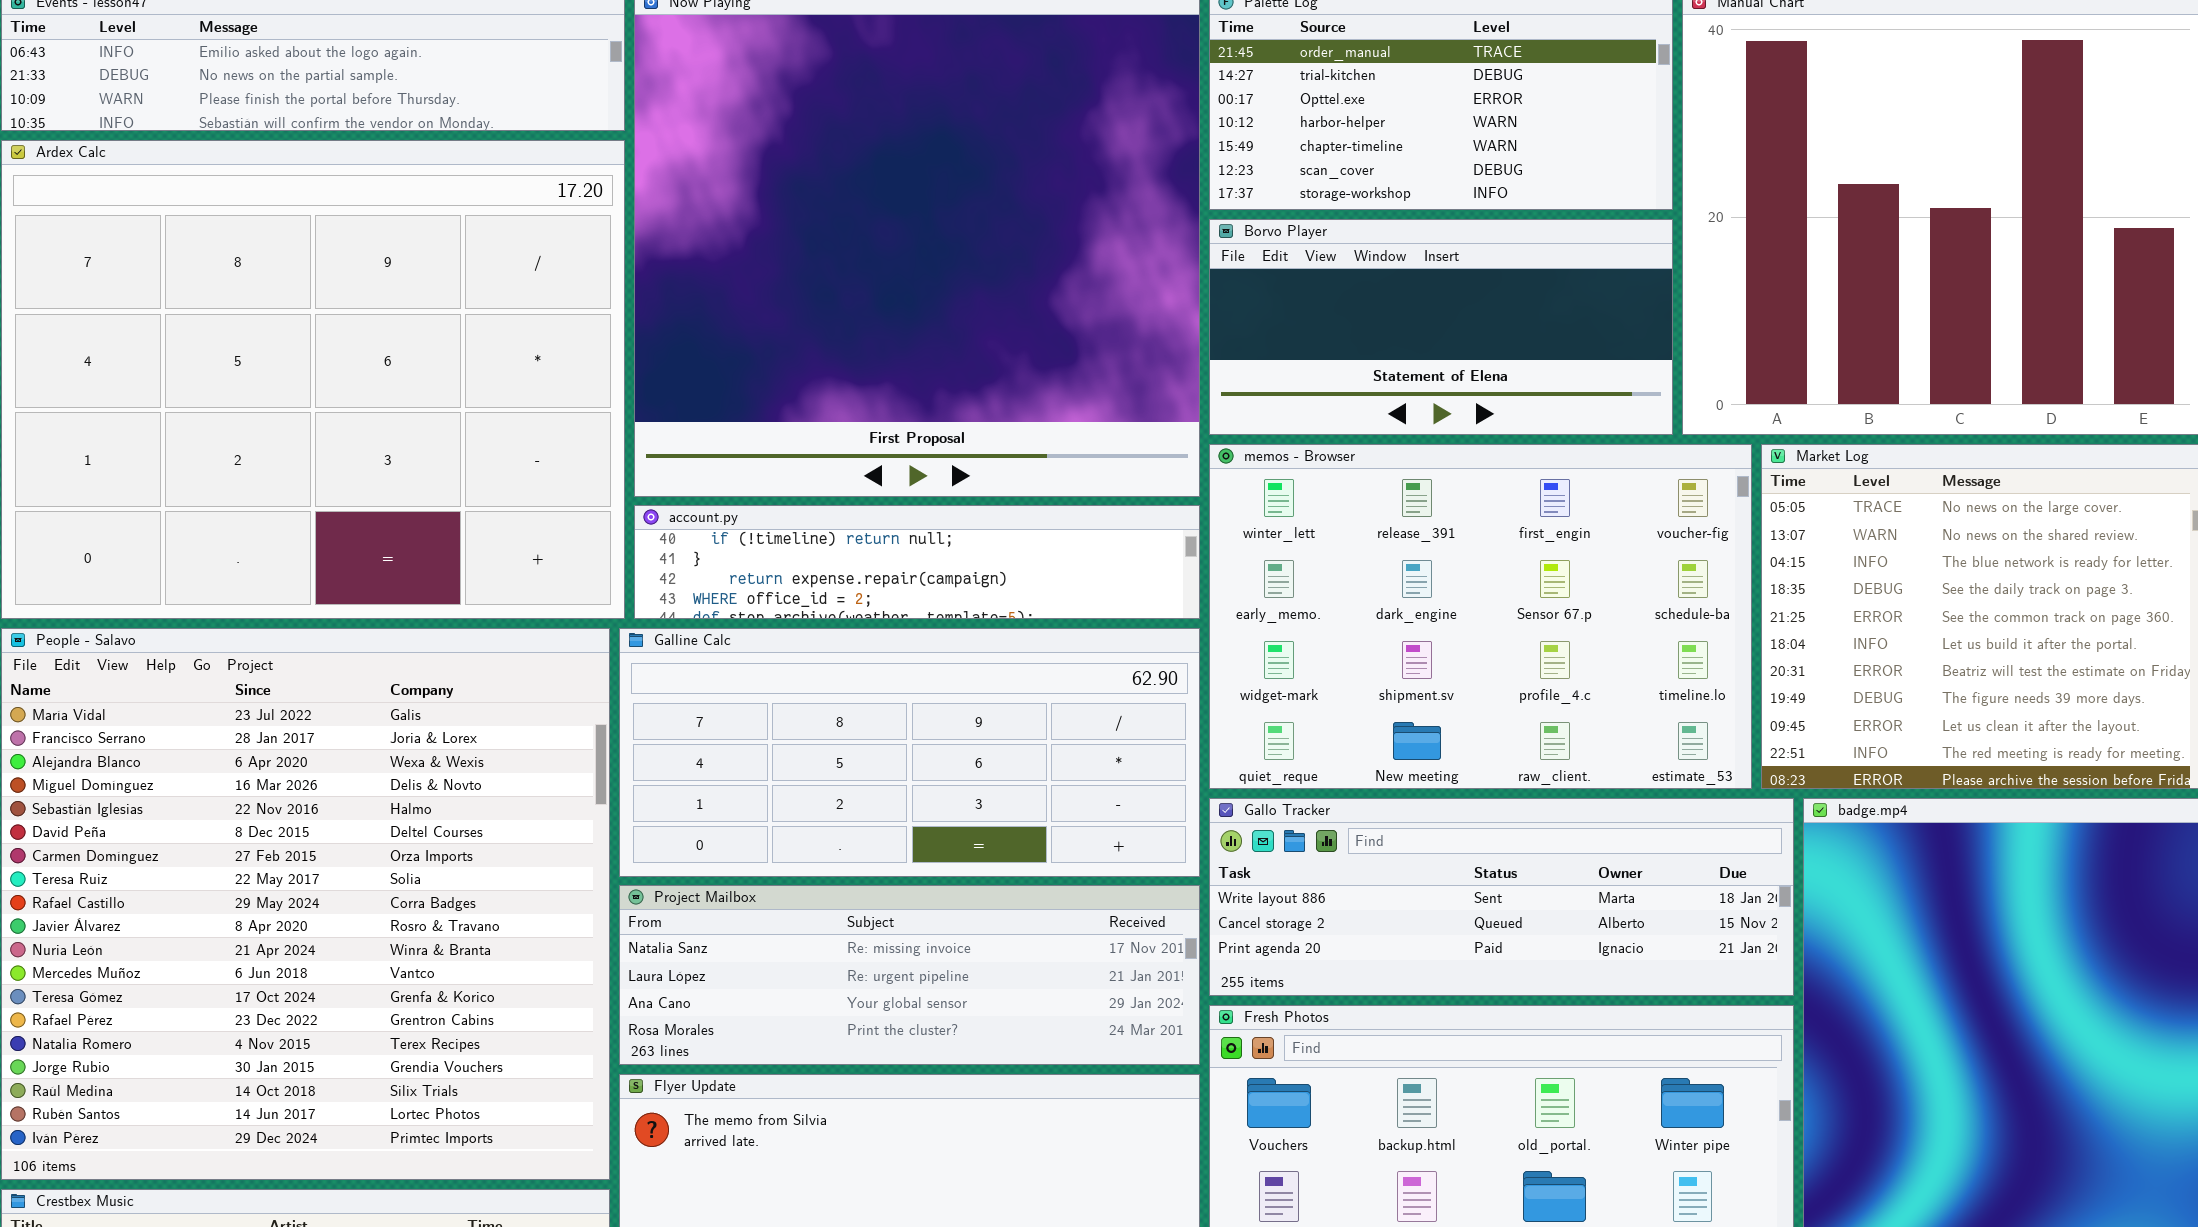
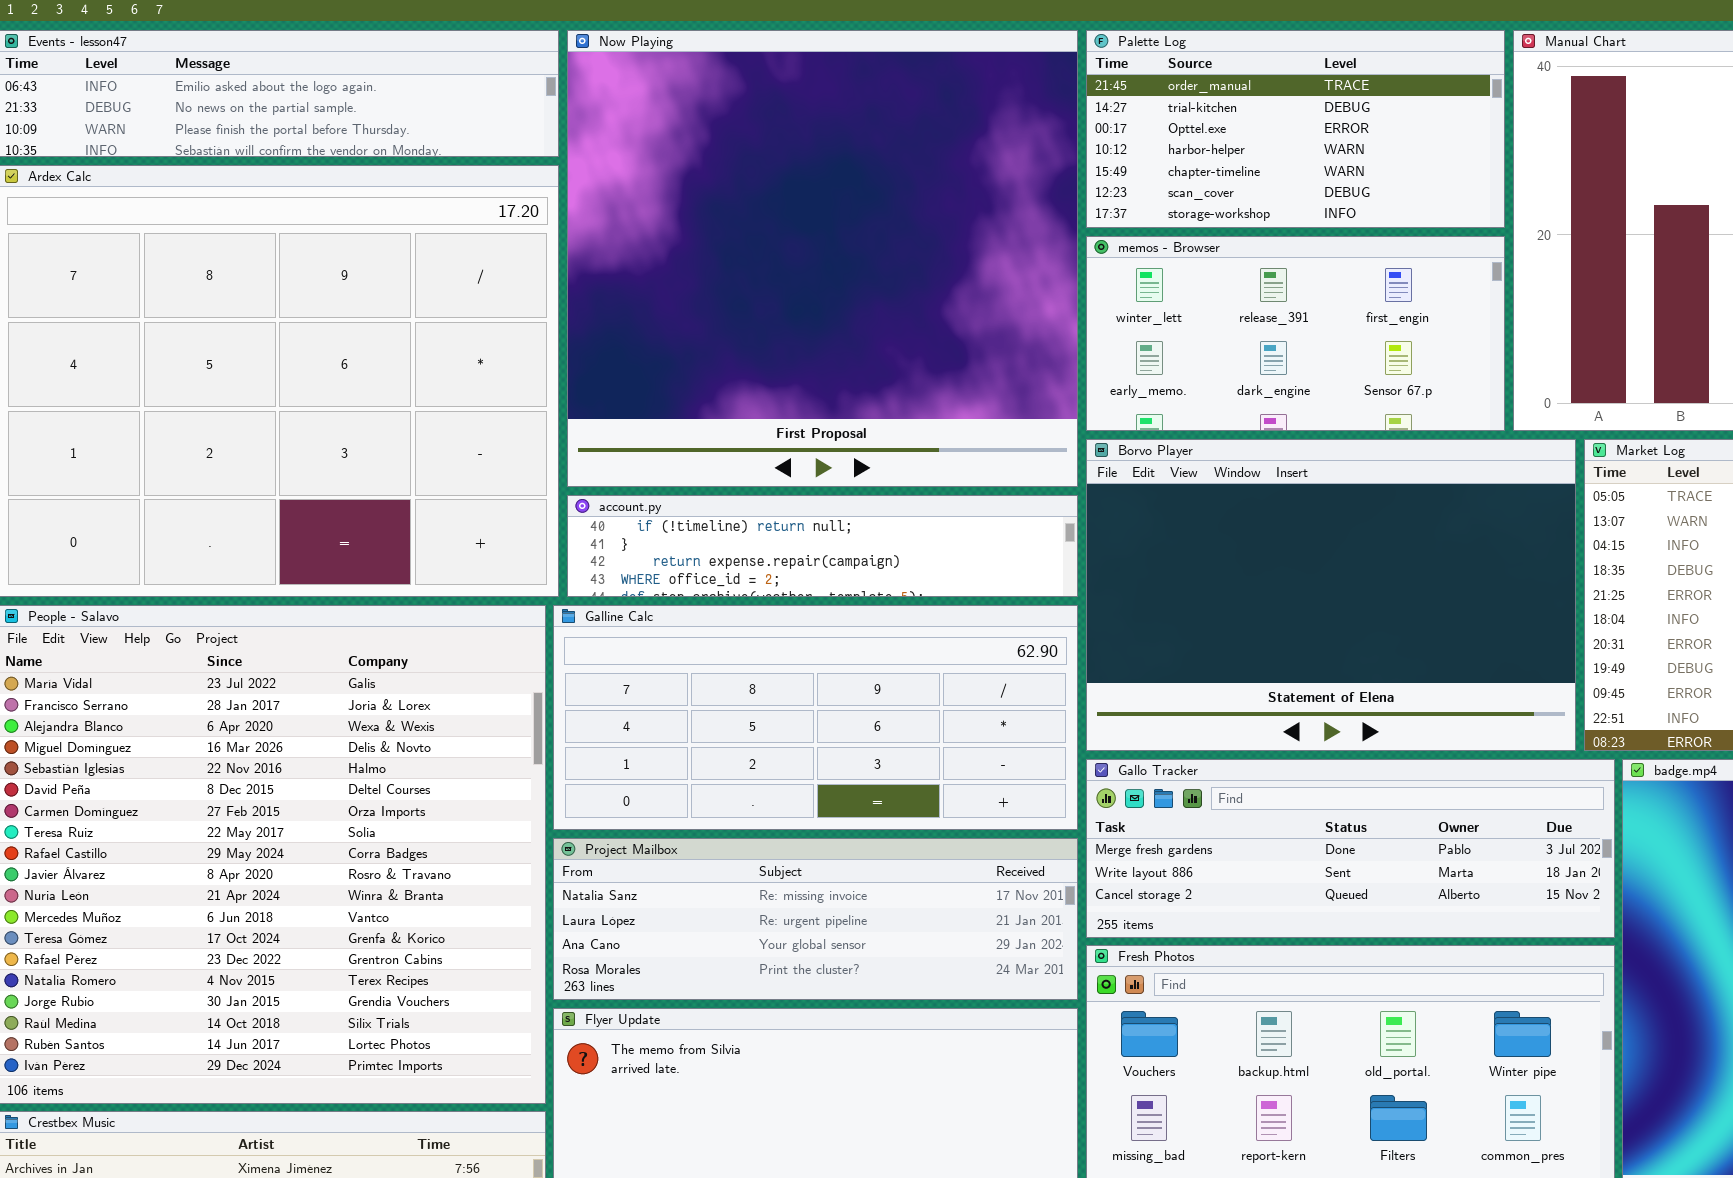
Borvo Player: [1209,219,1673,435] -> [1086,439,1576,751], moved, resized
memos - Browser: [1209,444,1752,789] -> [1086,236,1505,431], moved, resized
Gallo Tracker: [1209,798,1794,996] -> [1086,759,1615,938], scrolled up 1 row

